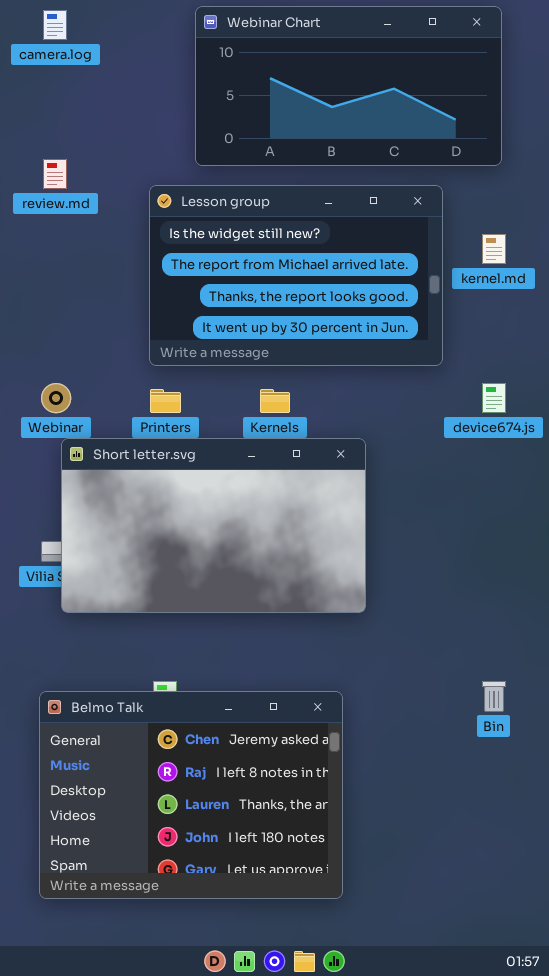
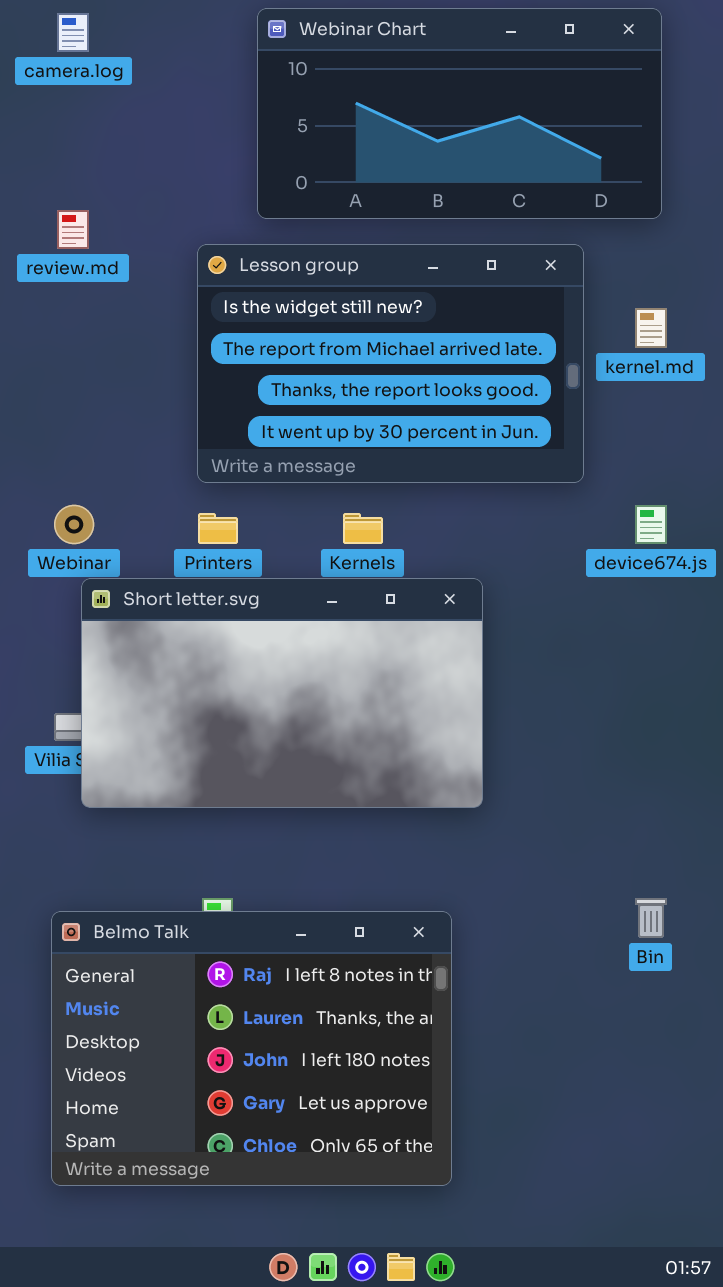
Belmo Talk: [39,691,343,899] -> [51,911,452,1186], scrolled down 1 row

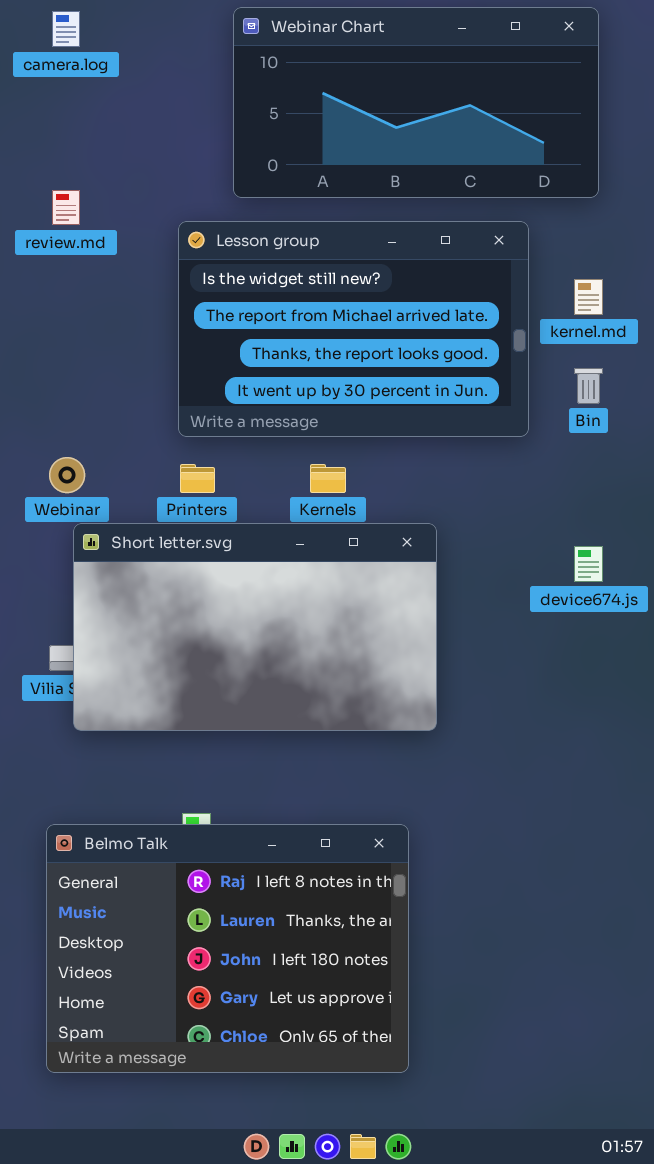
device674.js: [635,505,667,544] -> [574,546,603,582], moved
Bin: [635,898,667,938] -> [574,368,603,404], moved

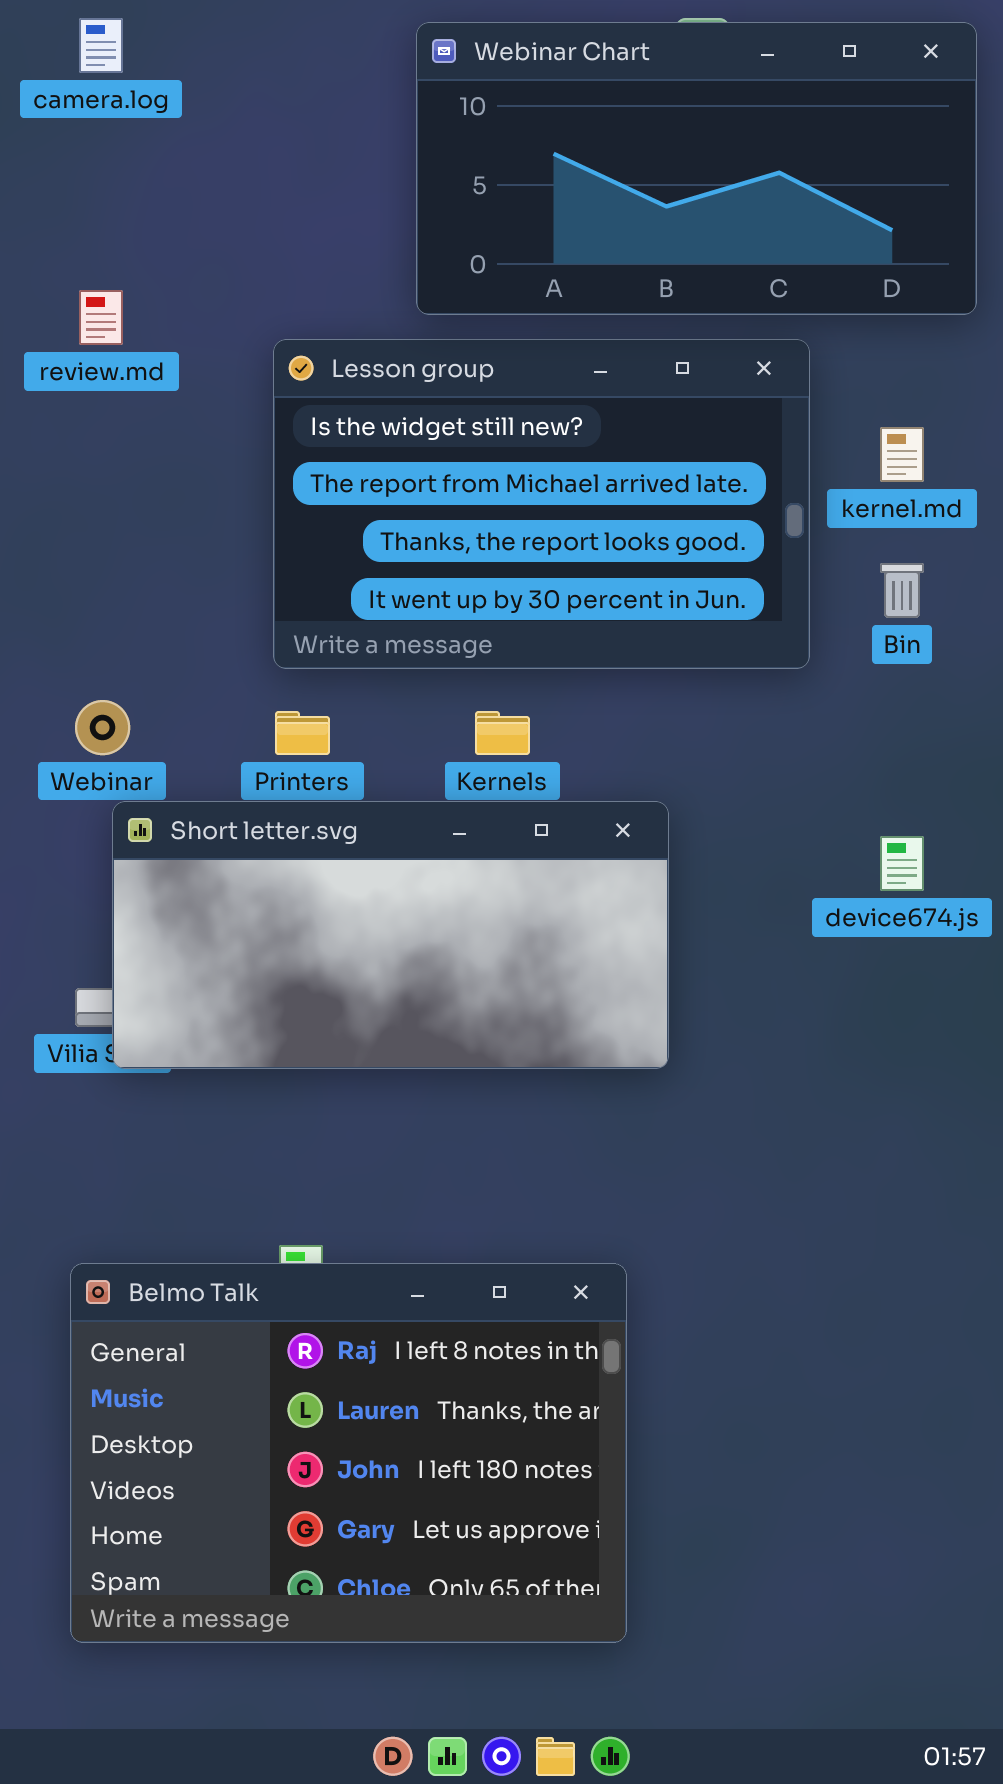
Webinar Chart: [233,7,599,198] -> [416,22,977,315], moved
Short letter.svg: [73,523,437,731] -> [112,801,669,1069], resized

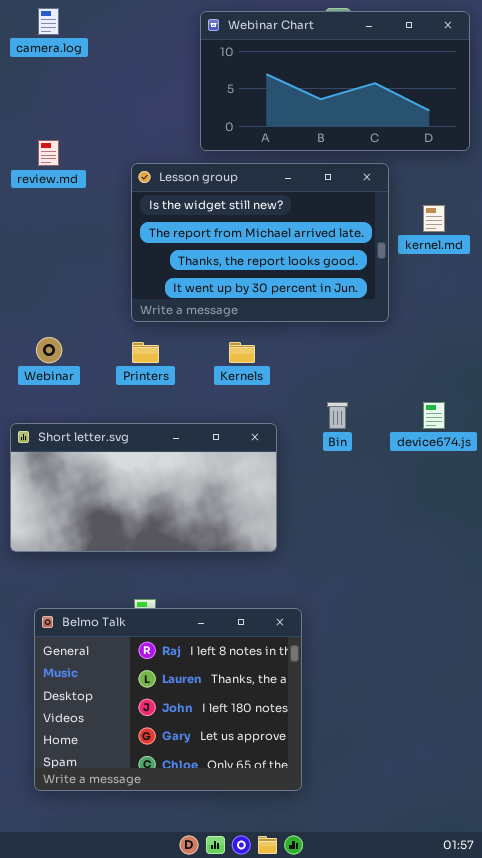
Bin: [880,563,924,618] -> [327,402,348,429], moved
Short letter.svg: [112,801,669,1069] -> [10,423,277,552], moved

